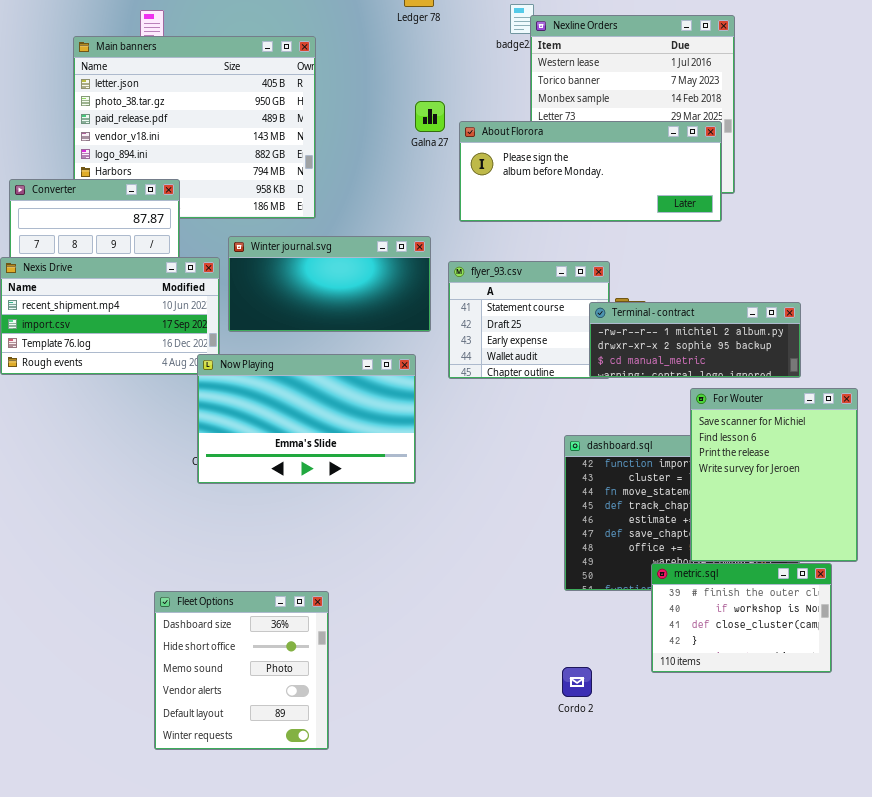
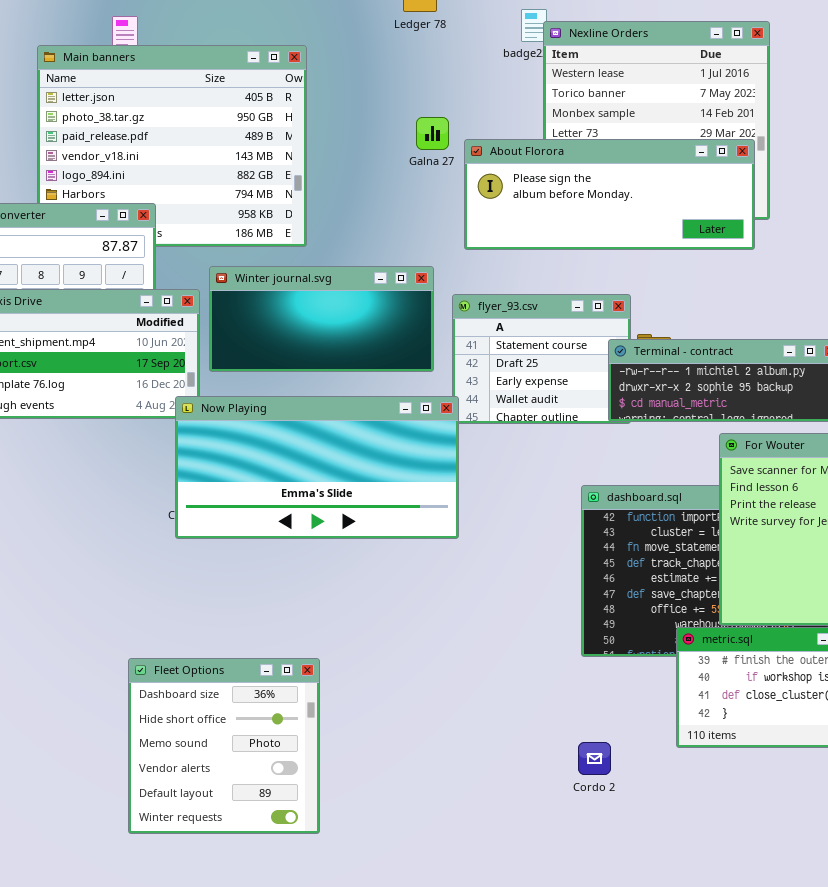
Now Playing: [197,354,416,484] -> [175,396,459,539], resized

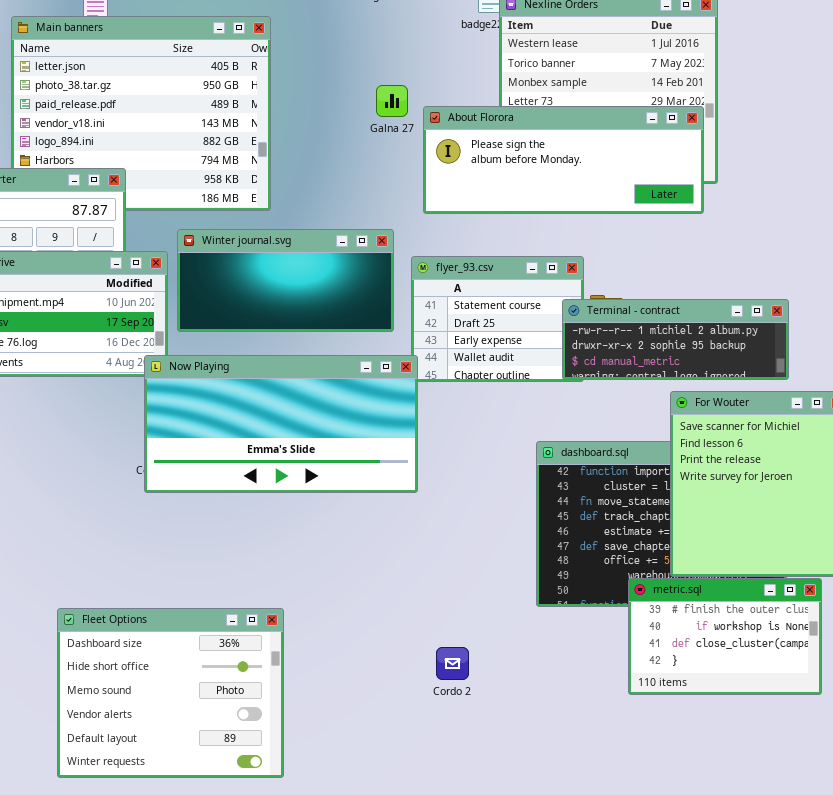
Fleet Options: [128,658,320,834] -> [57,608,284,778], resized
Cordo 2: [578,742,611,775] -> [436,647,469,680], moved

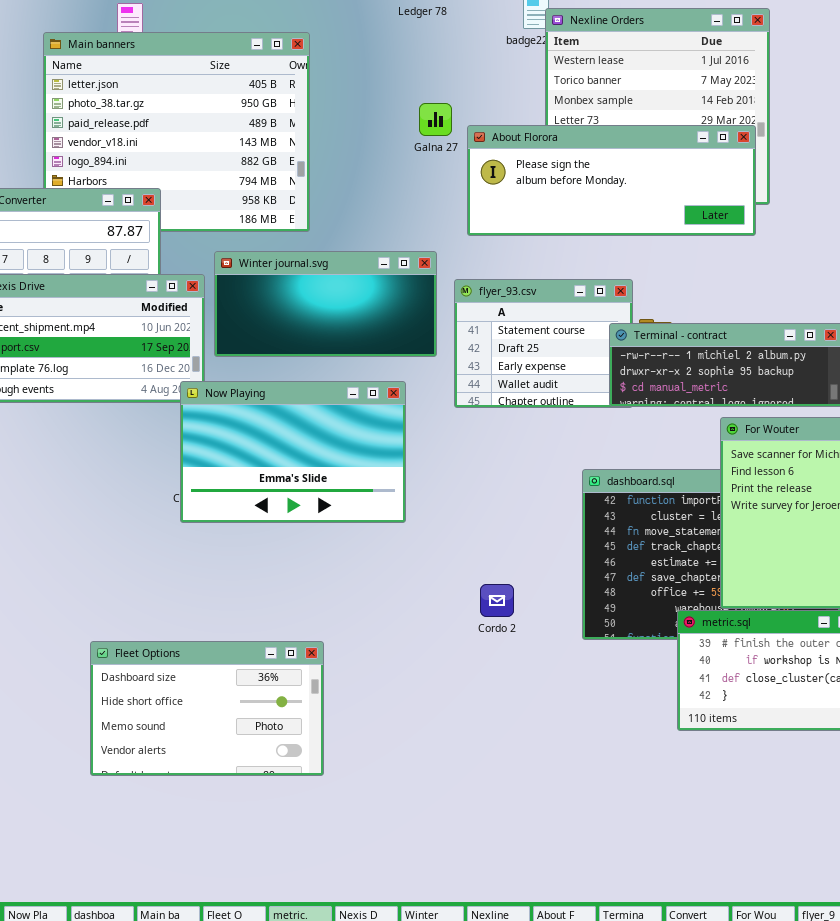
Now Playing: [144,355,418,493] -> [180,381,406,523], resized
Fleet Options: [57,608,284,778] -> [90,641,324,776], resized
Cordo 2: [436,647,469,680] -> [480,584,514,617], moved

